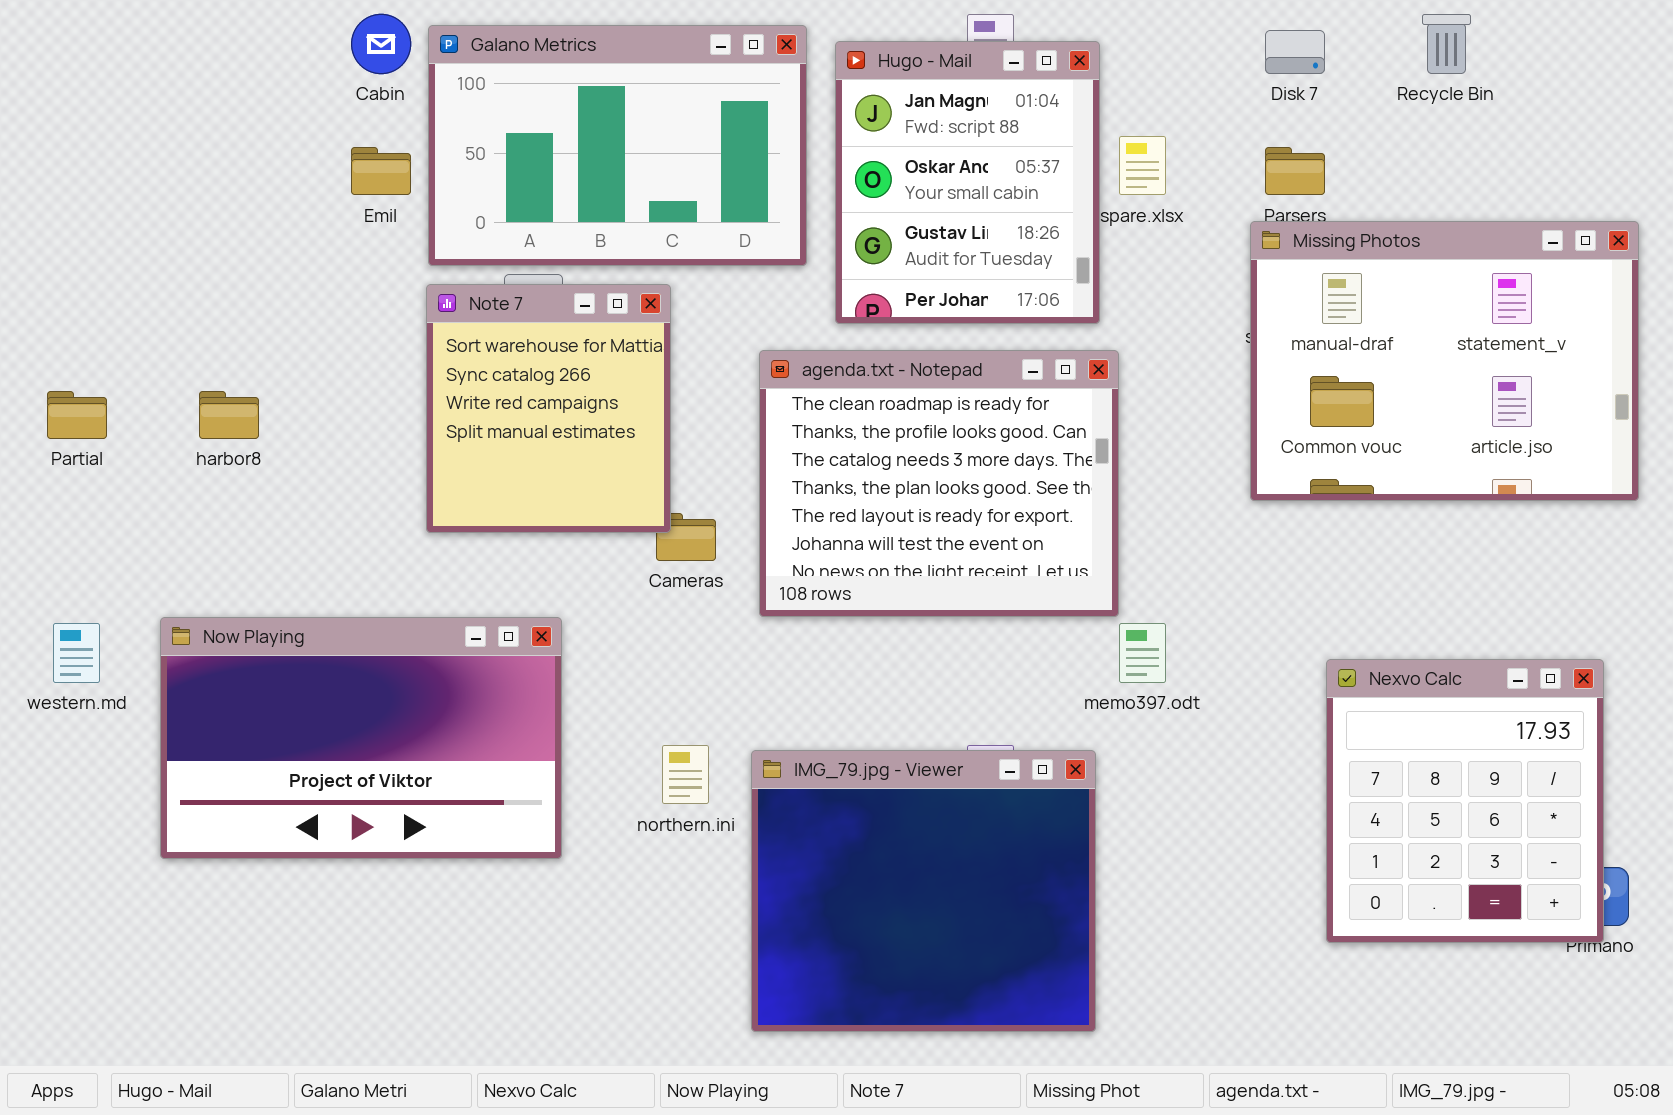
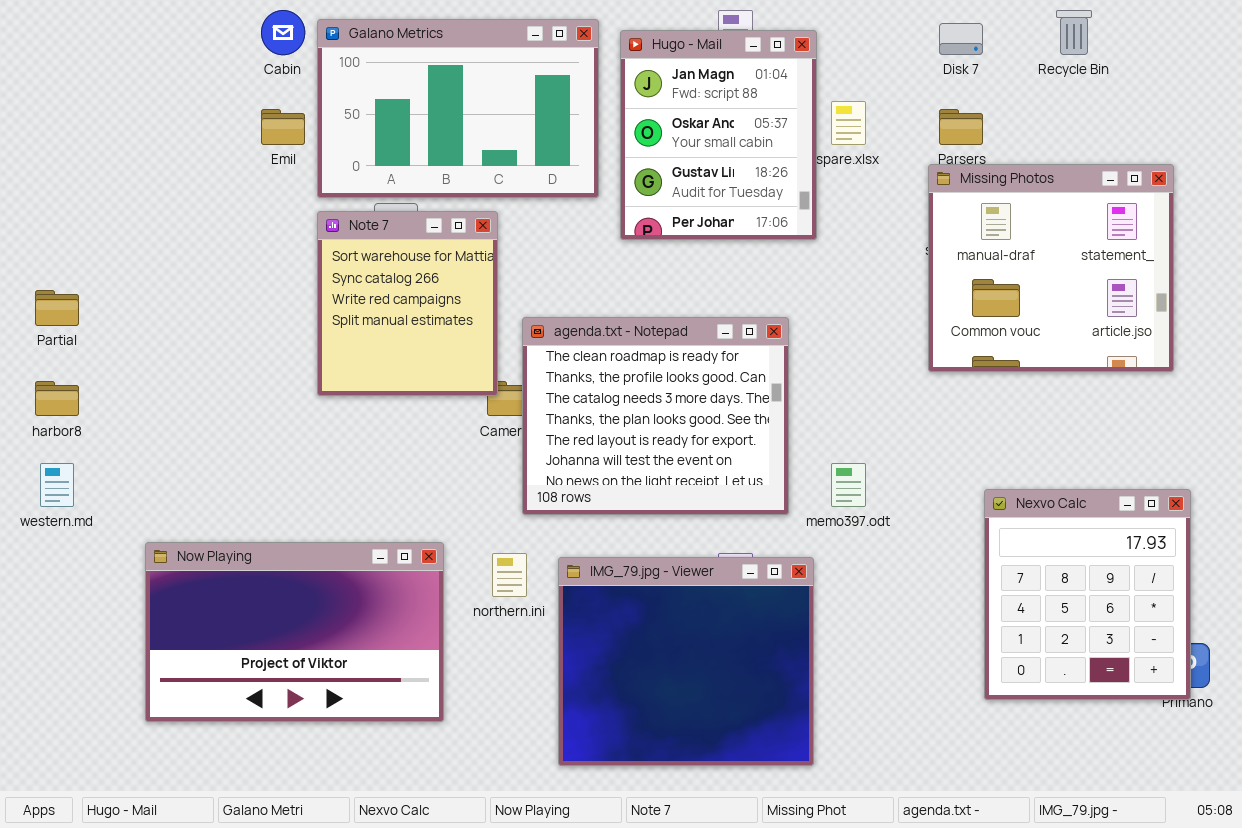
Missing Photos: [1250,221,1639,501] -> [928,164,1174,372], resized
agenda.txt - Notepad: [759,350,1119,617] -> [522,317,789,515], moved
harbor8: [199,391,259,439] -> [35,381,79,416], moved
Now Playing: [160,617,562,859] -> [145,542,444,722], moved

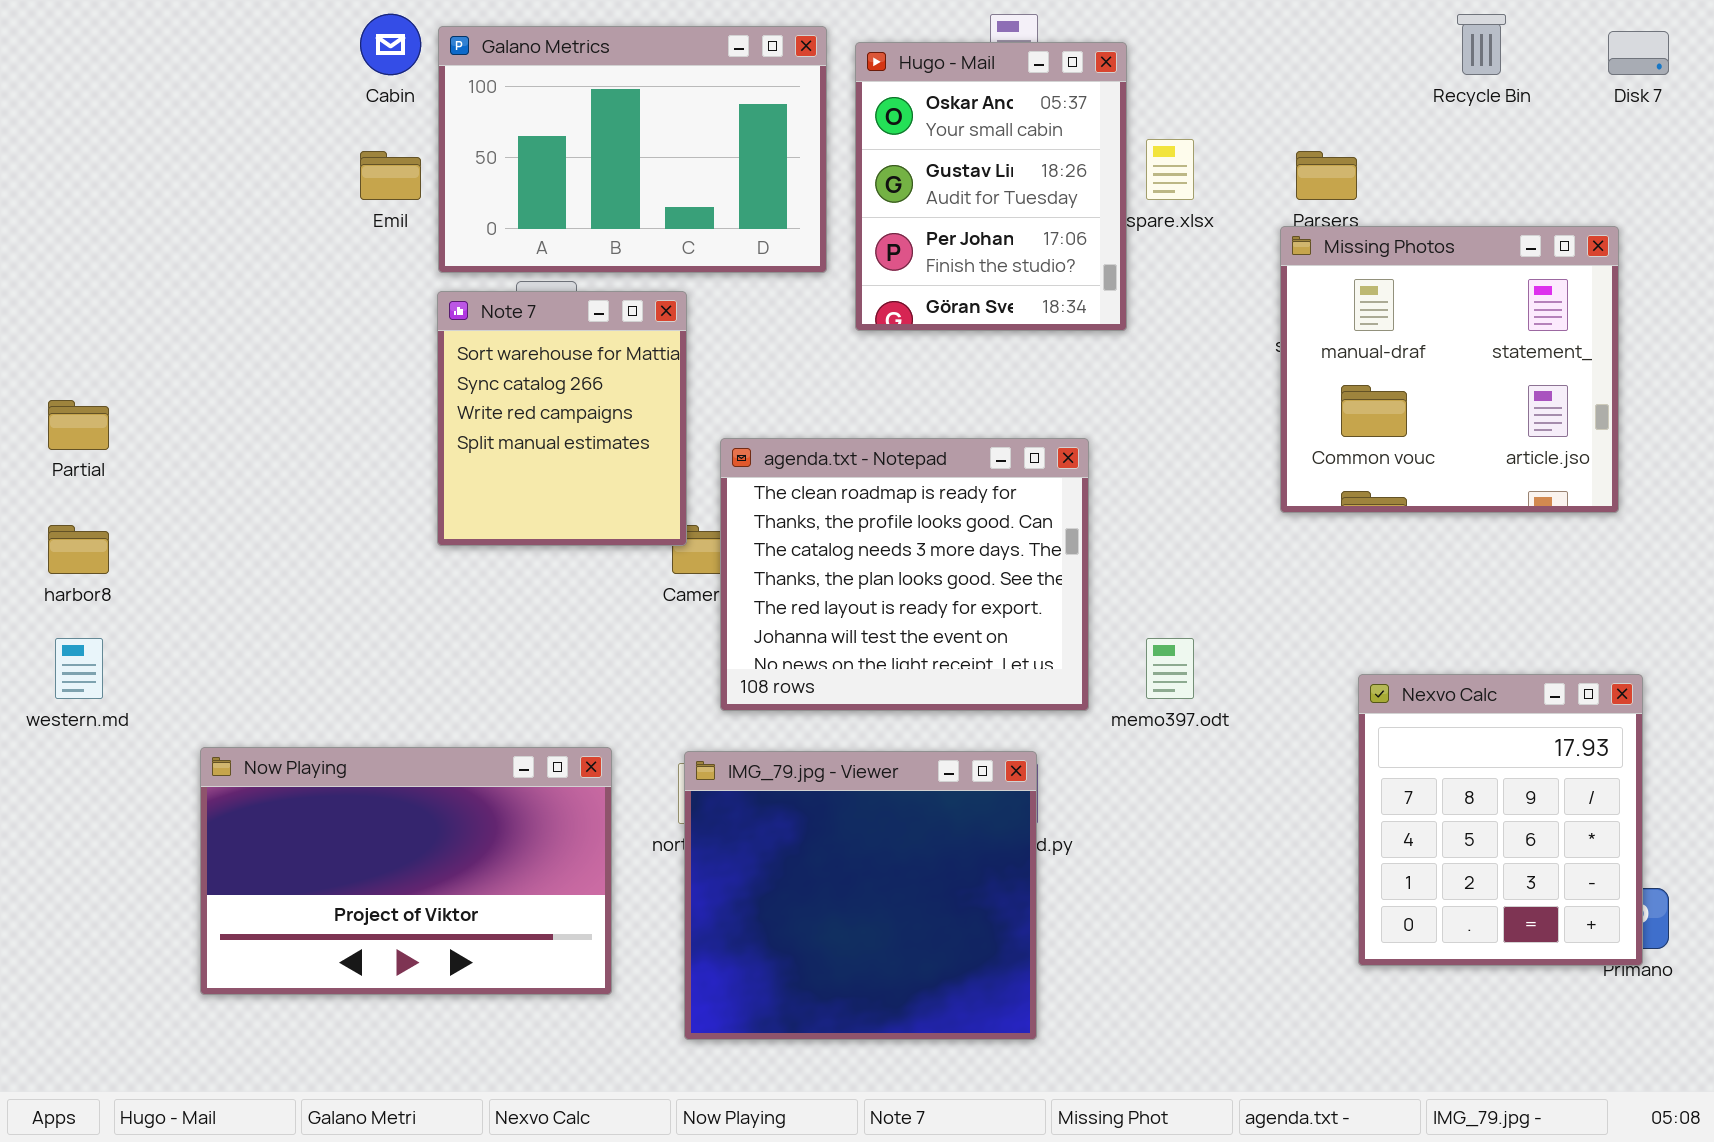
Disk 7: [939,23,983,55] -> [1608,31,1669,75], moved
Hugo - Mail: [620,30,817,240] -> [855,42,1127,331], scrolled down 1 row
IMG_79.jpg - Viewer: [558,557,814,766] -> [684,751,1037,1040], moved

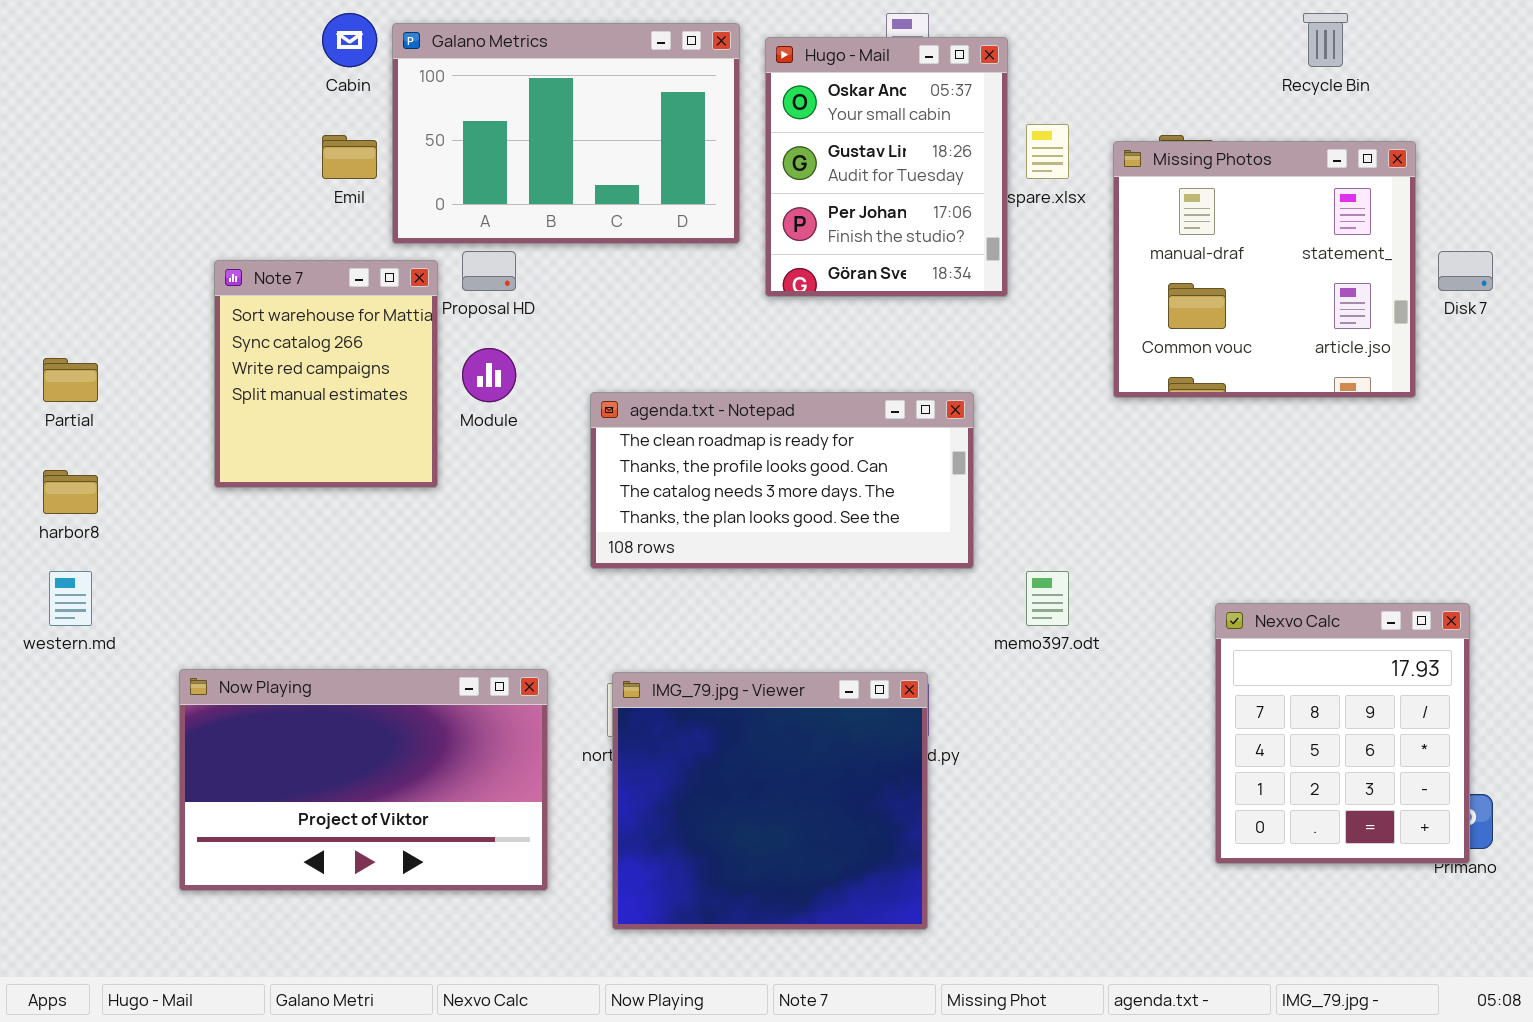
Disk 7: [1608,31,1669,75] -> [1438,251,1493,291], moved
Missing Photos: [1280,226,1619,513] -> [1113,141,1416,398], moved
Note 7: [437,291,687,546] -> [214,260,438,488], moved
agenda.txt - Notepad: [720,438,1089,711] -> [590,392,974,569], resized

